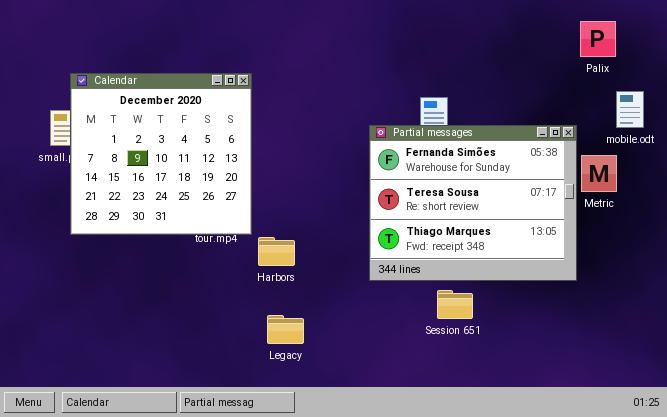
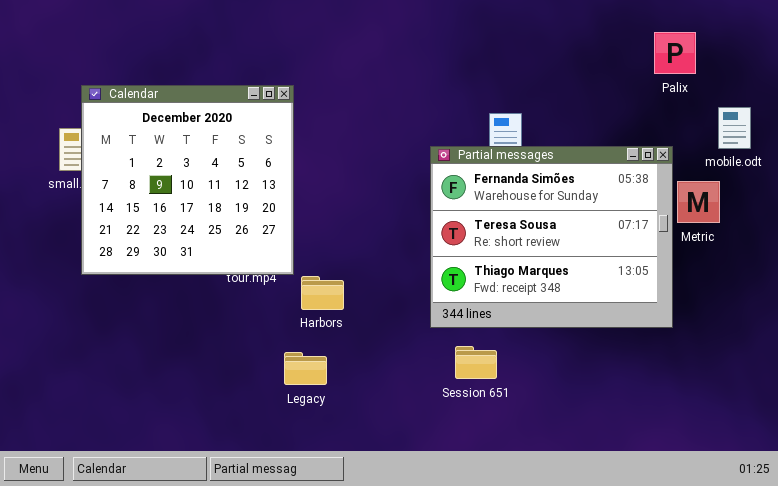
Palix: [580,21,616,57] -> [654,32,696,74], moved
Session 651: [437,290,473,319] -> [455,346,497,379], moved
Legacy: [267,315,304,344] -> [284,352,327,385], moved

